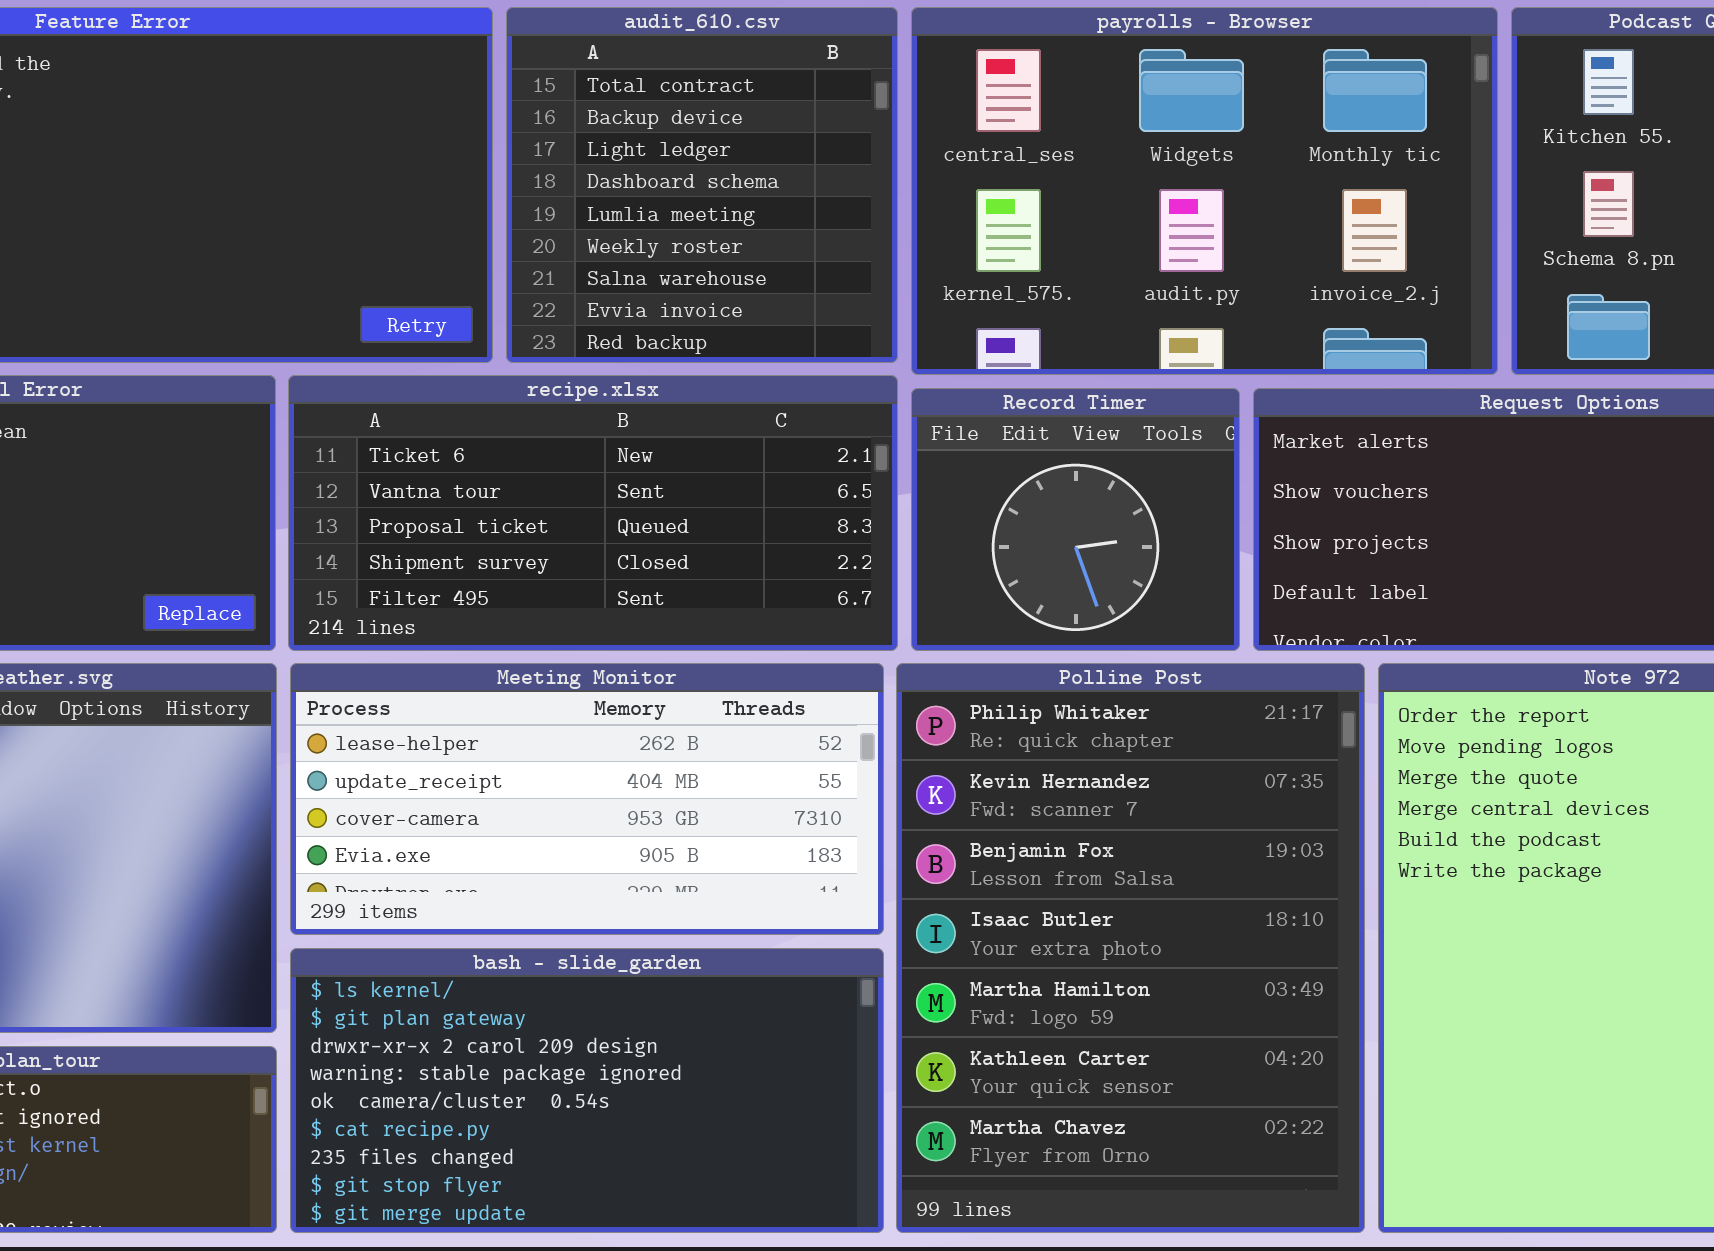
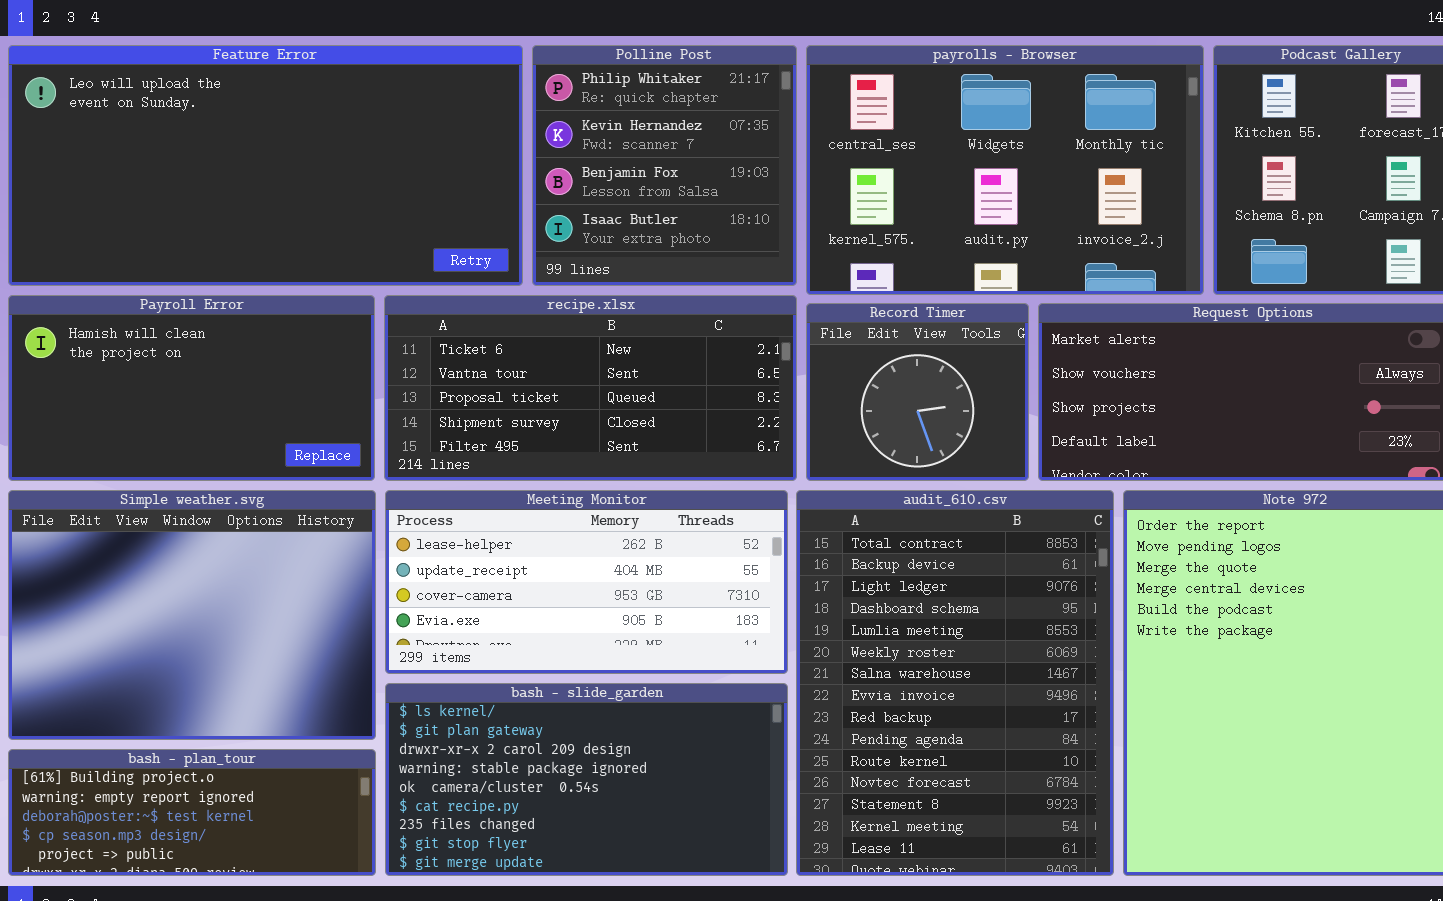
audit_610.csv: [506,7,898,363] -> [796,490,1114,876], moved, resized
Polline Post: [896,663,1365,1233] -> [532,45,797,286], moved, resized

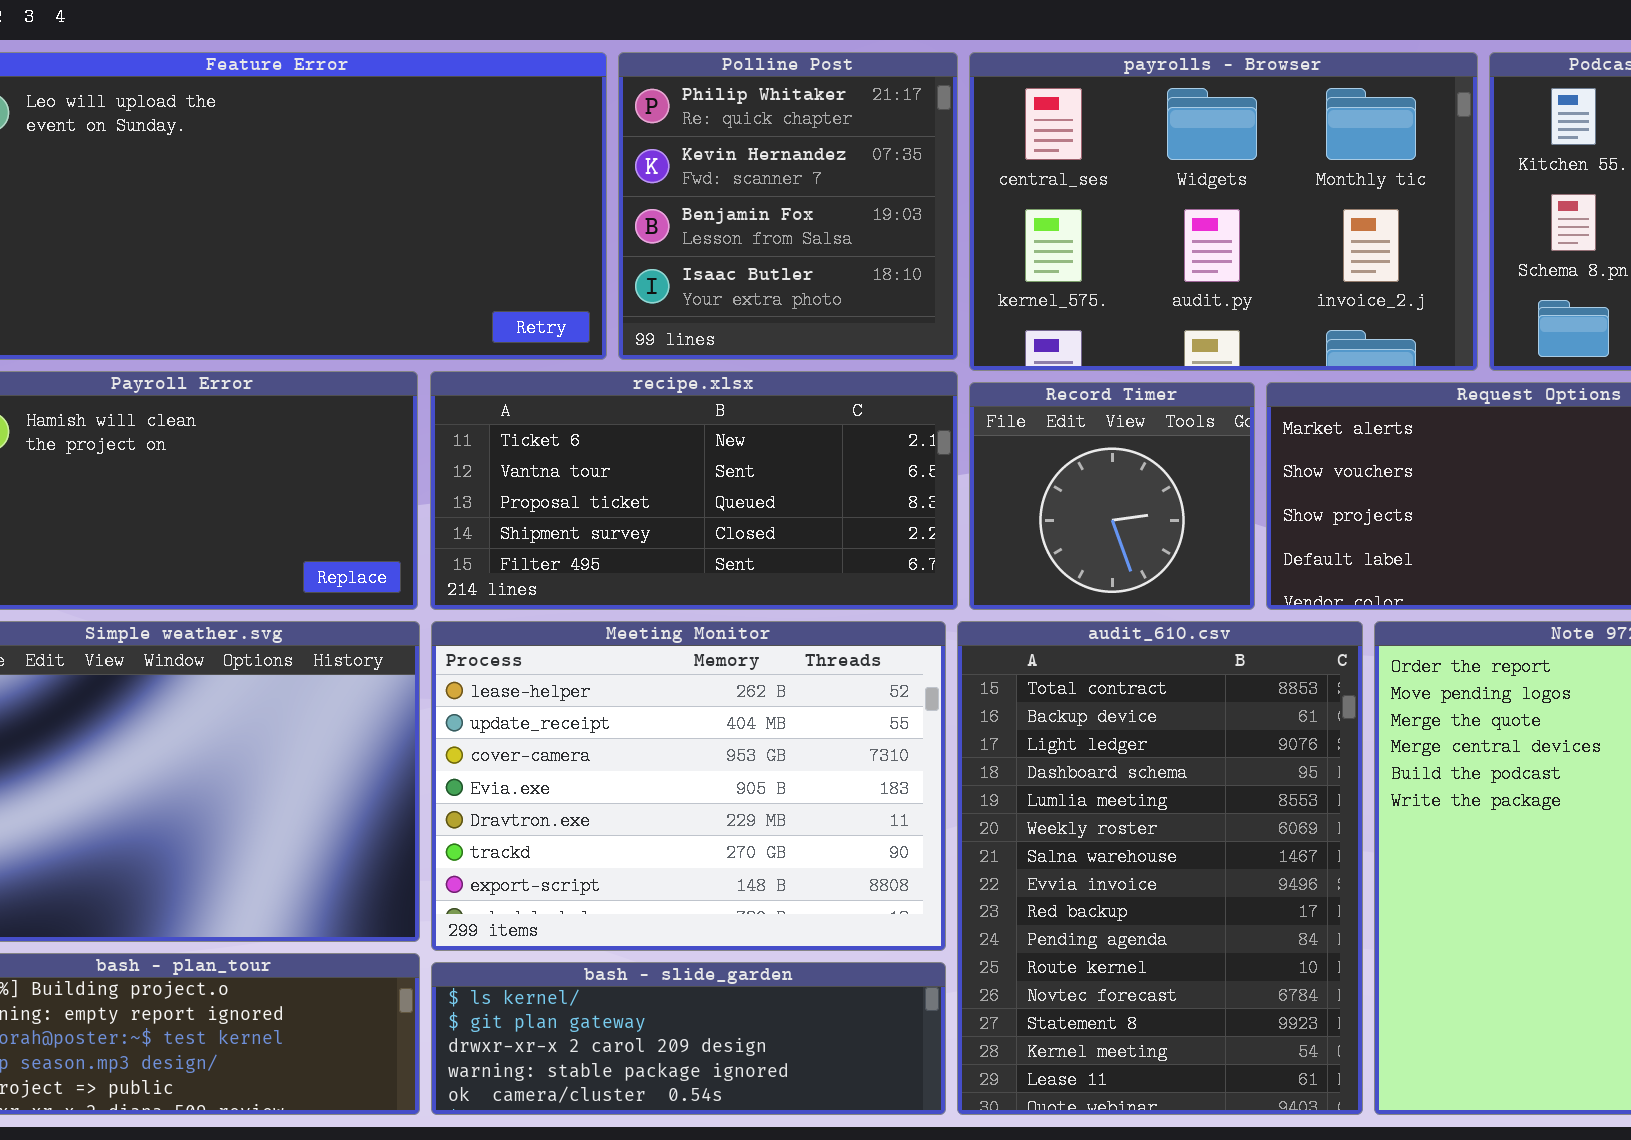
Meeting Monitor: [385,490,788,674] -> [431,621,946,951], resized
bash - slide_garden: [385,683,788,876] -> [431,962,946,1115], resized

